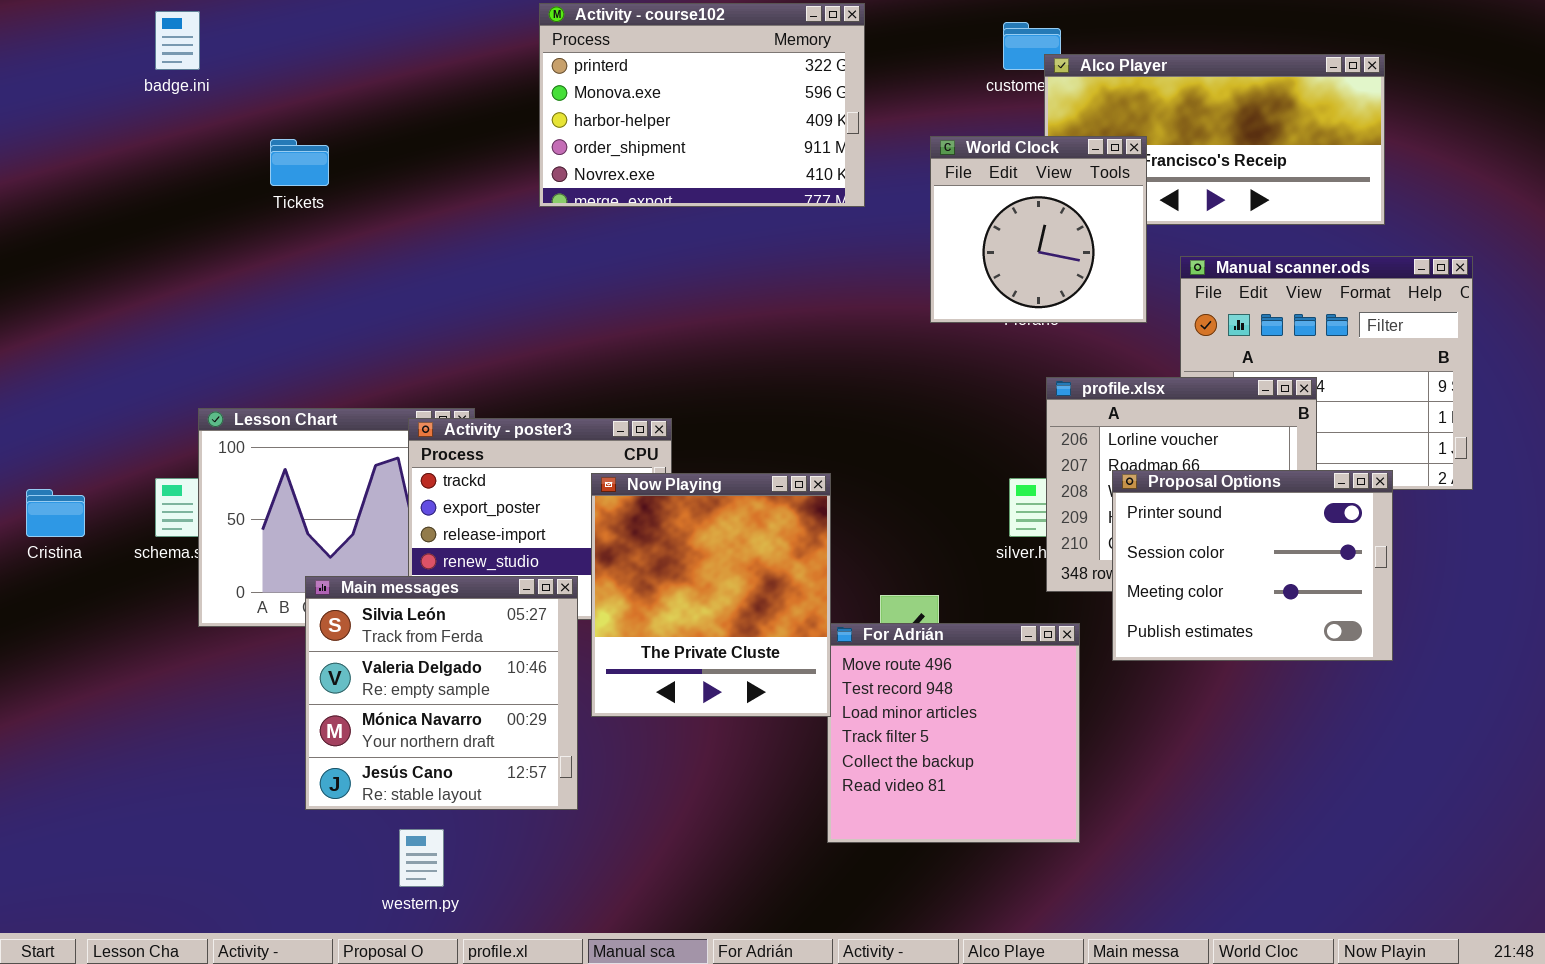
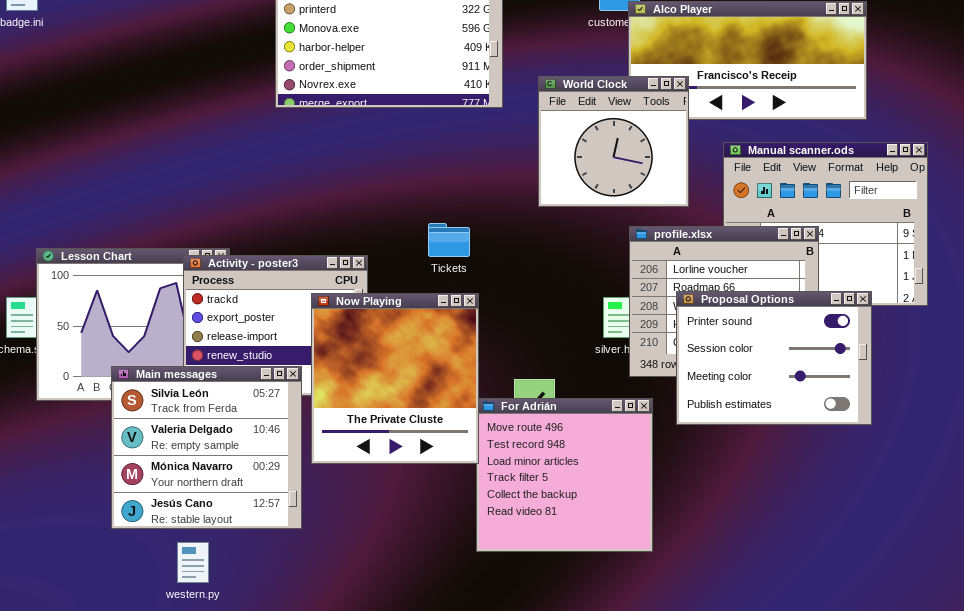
World Clock: [930,136,1147,323] -> [538,76,689,207], moved
Tickets: [270,139,329,186] -> [428,223,470,257], moved

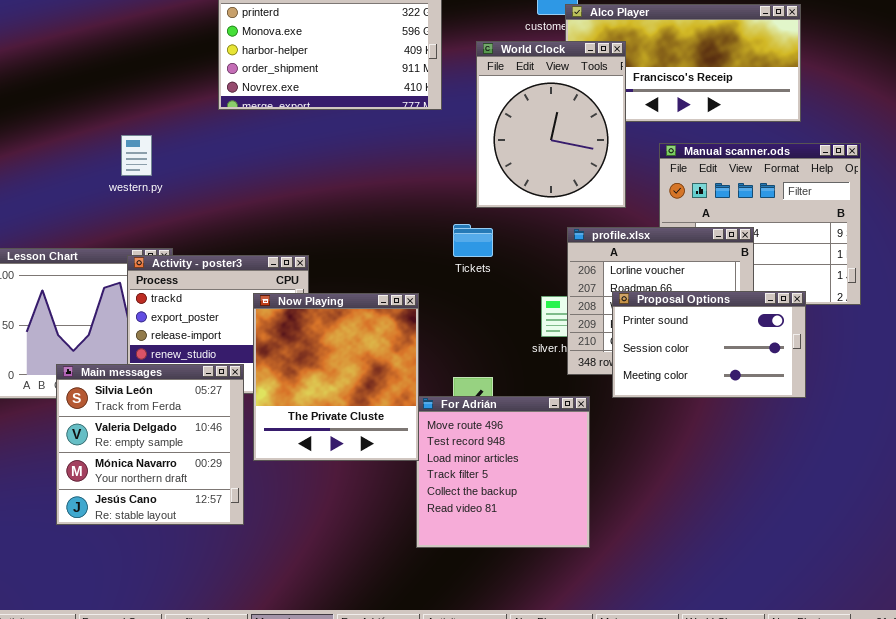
World Clock: [538,76,689,207] -> [476,41,626,208], resized
Tickets: [428,223,470,257] -> [453,224,493,257], moved
Proposal Options: [676,291,872,425] -> [612,291,806,398], resized
western.py: [177,542,209,583] -> [121,135,152,176], moved

